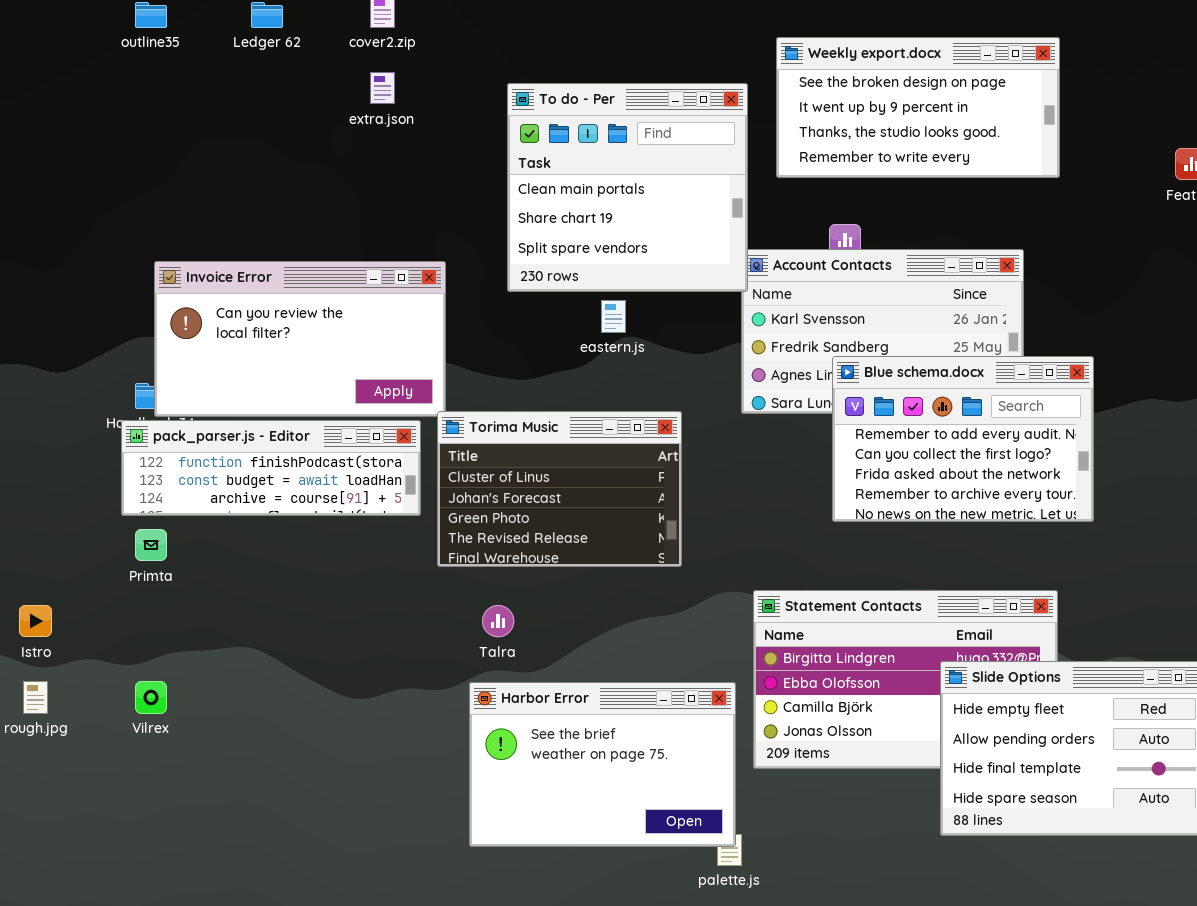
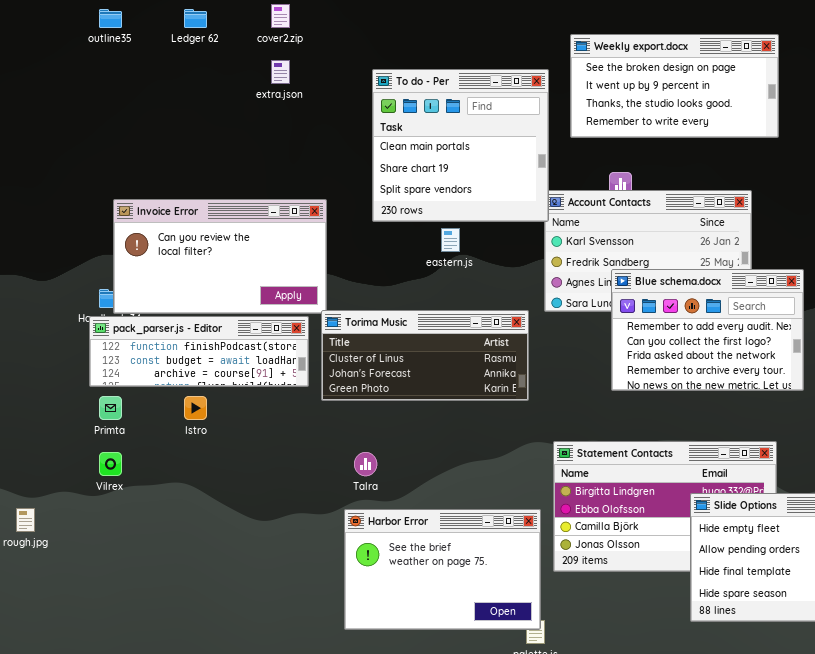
Torima Music: [437,411,682,567] -> [321,310,529,401], resized
Istro: [19,605,52,637] -> [184,396,207,420], moved
Vilrex: [135,681,167,714] -> [99,452,122,476], moved

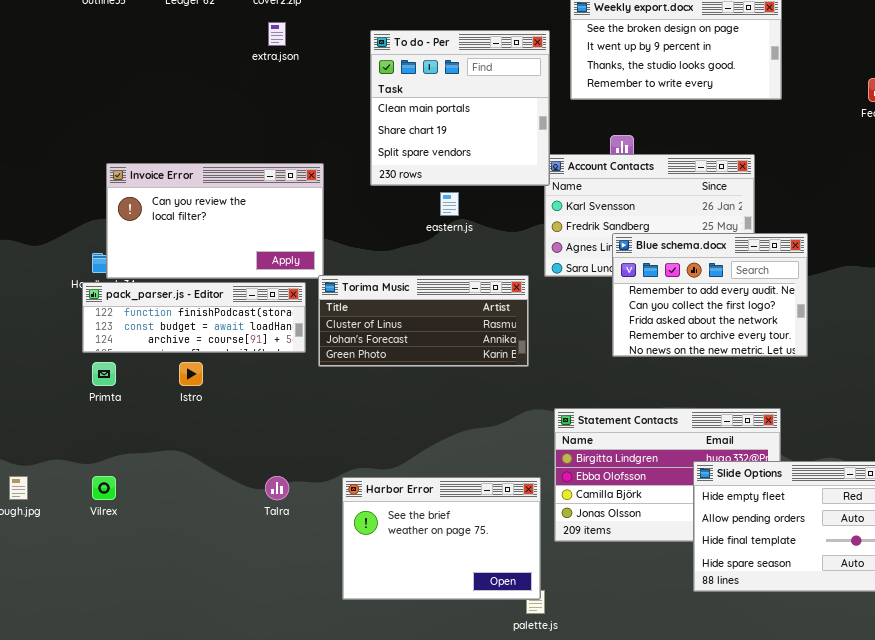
Vilrex: [99,452,122,476] -> [92,476,116,500], moved
Talra: [354,452,377,476] -> [265,476,289,500], moved

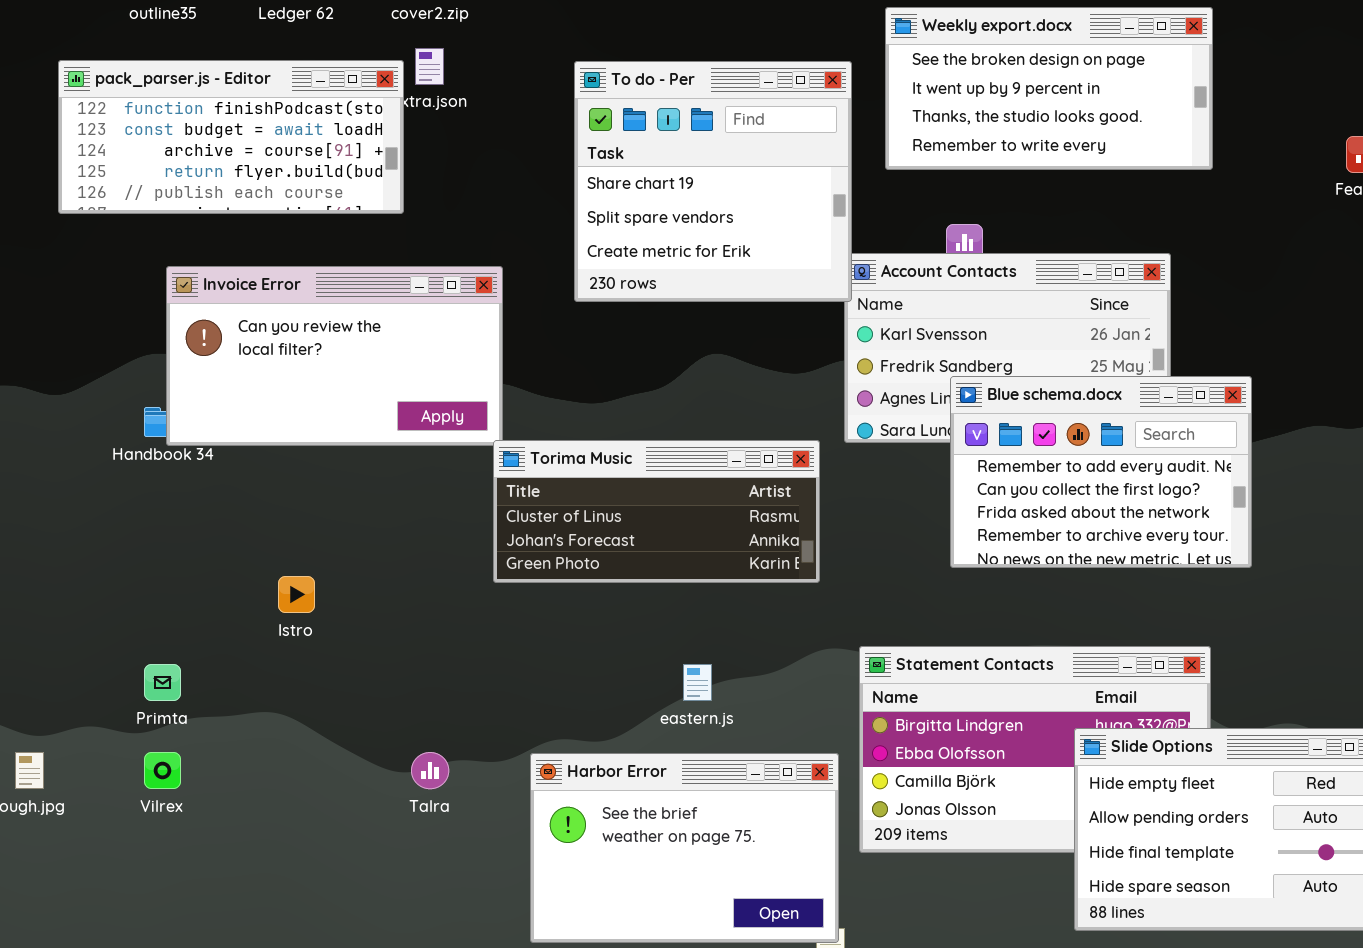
To do - Per: [370,30,550,186] -> [574,61,852,302], scrolled down 1 row
eastern.js: [440,192,459,216] -> [683,664,712,701], moved
pack_parser.js - Editor: [82,282,306,353] -> [58,60,404,214], moved, resized
Primta: [92,362,116,386] -> [144,664,181,701], moved

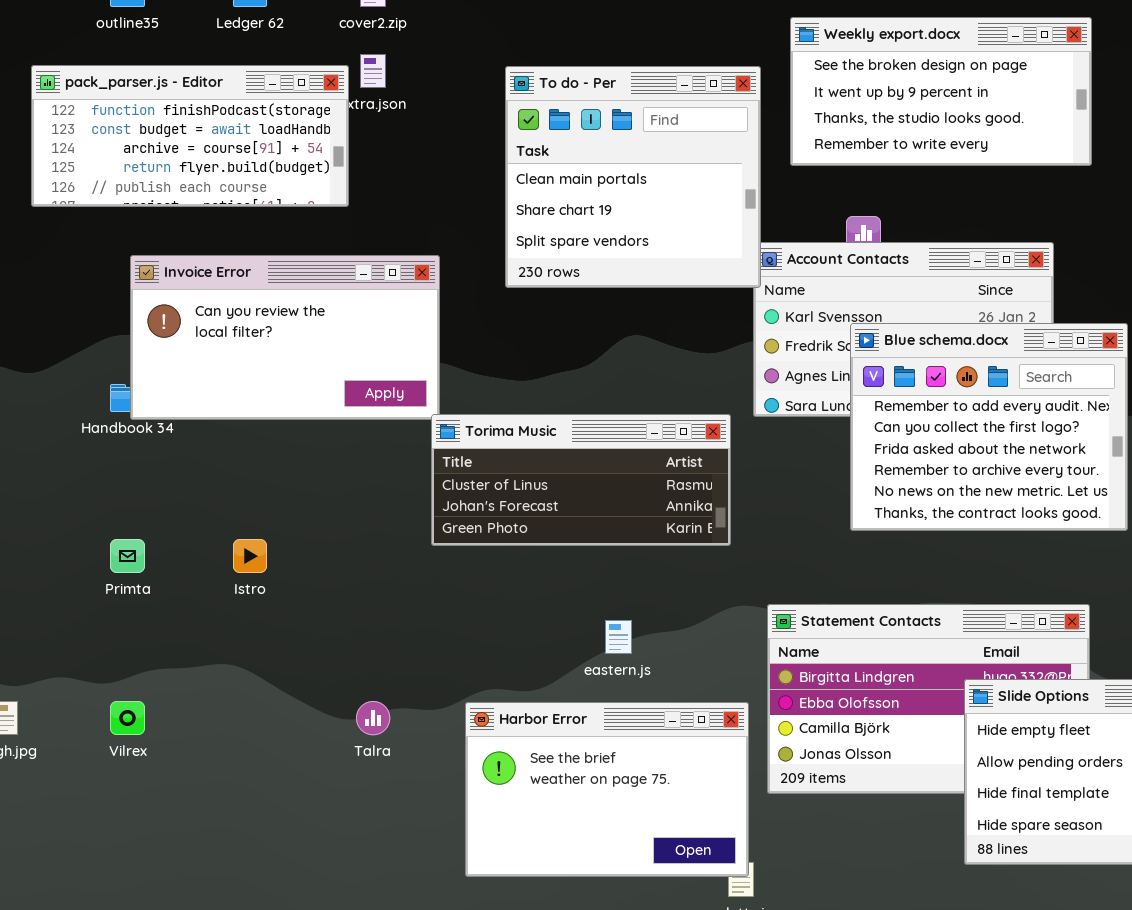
To do - Per: [574,61,852,302] -> [505,66,761,288], scrolled up 1 row
Blue schema.docx: [950,376,1252,568] -> [850,323,1128,531], resized
Primta: [144,664,181,701] -> [110,539,145,573], moved

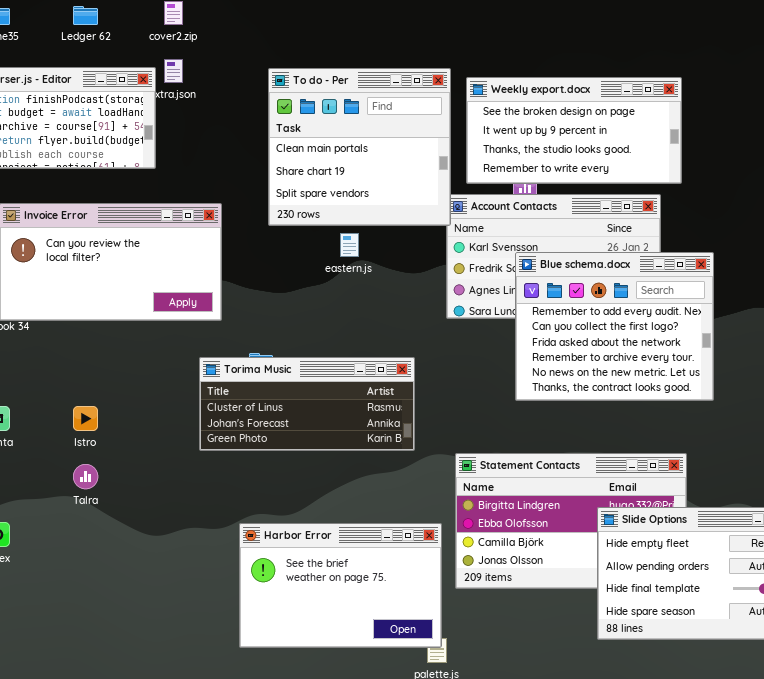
Weekly export.docx: [790,17,1092,166] -> [466,77,682,184], moved
Torima Music: [431,414,731,546] -> [199,357,415,451], moved
eastern.js: [605,620,632,654] -> [340,233,359,257], moved
Talra: [356,701,390,735] -> [73,464,98,489], moved

